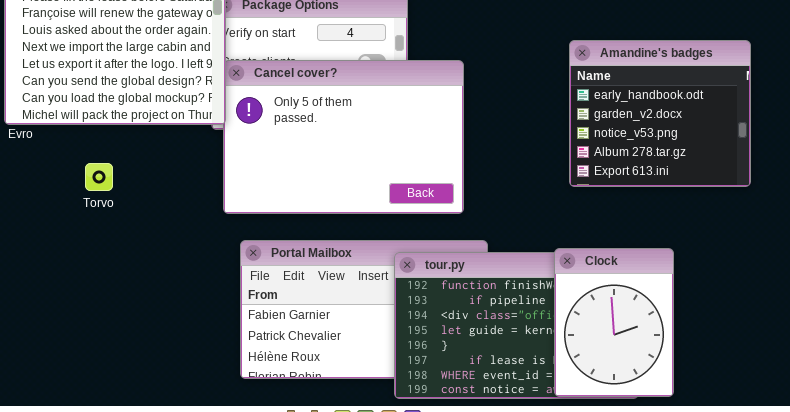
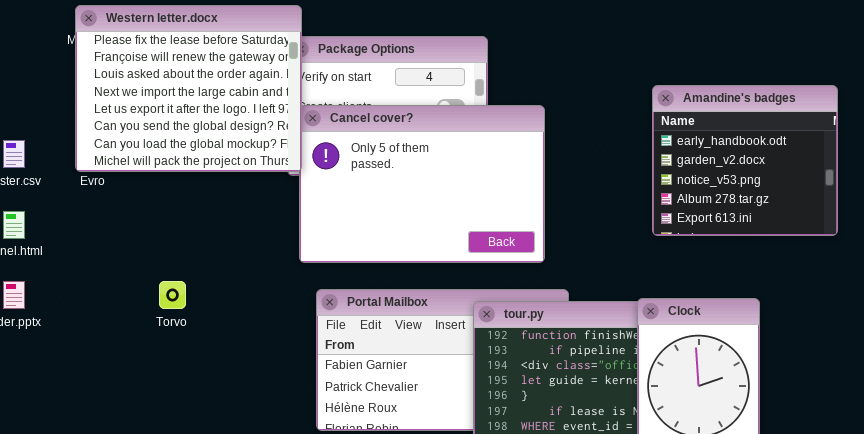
Torvo: [85,163,113,191] -> [159,281,186,309], moved

